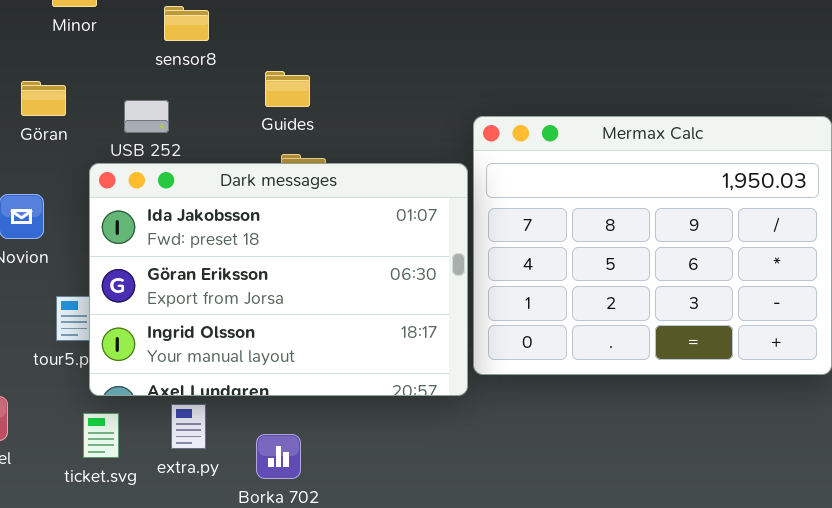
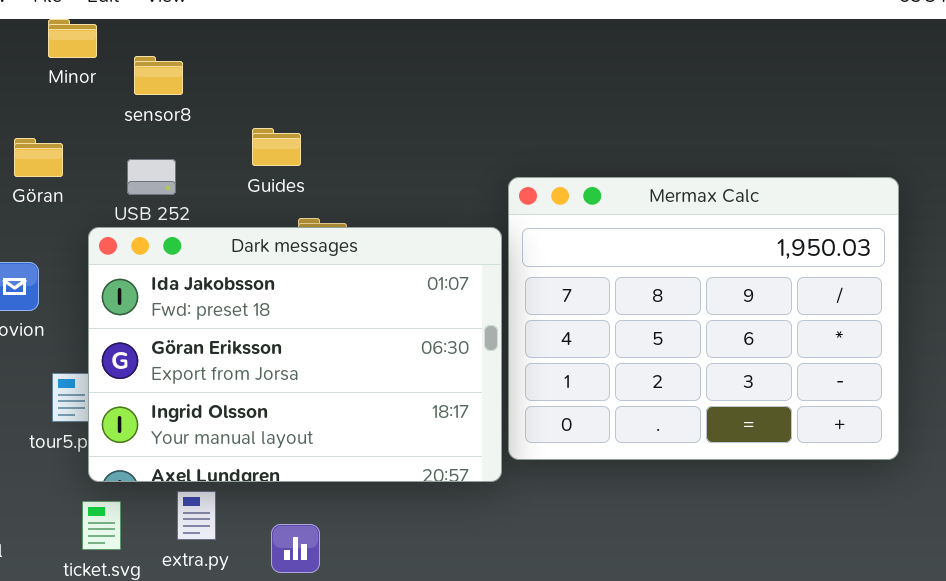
sensor8: [164,6,209,41] -> [134,56,183,95], moved
Guides: [265,71,310,107] -> [252,128,301,166], moved

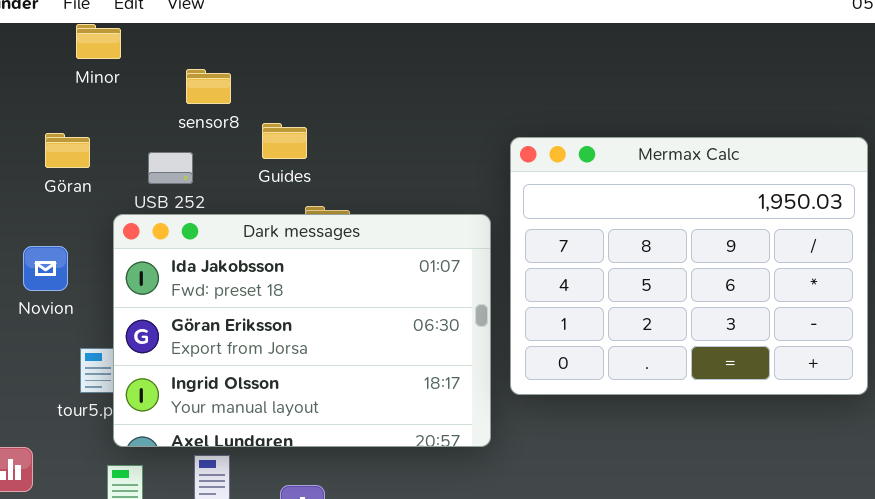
sensor8: [134,56,183,95] -> [186,69,231,104], moved
Mermax Calc: [508,177,899,460] -> [510,137,868,395], moved

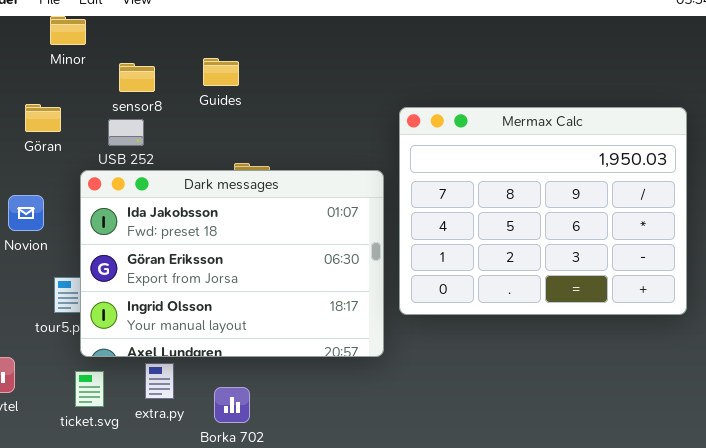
sensor8: [186,69,231,104] -> [119,63,155,92], moved
Guides: [262,123,307,159] -> [203,58,239,86], moved

